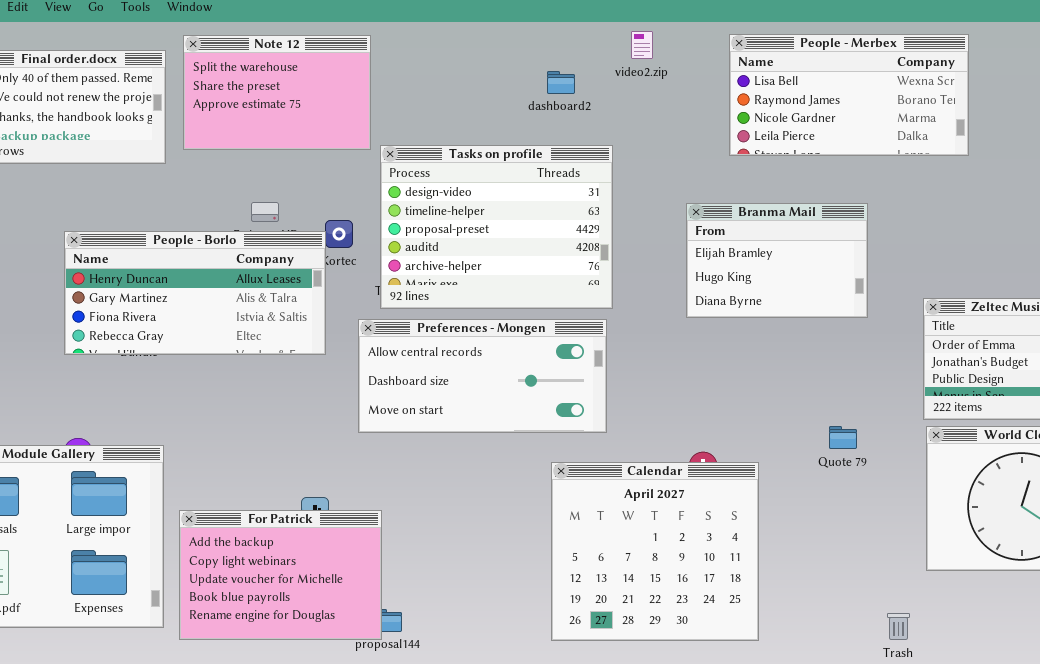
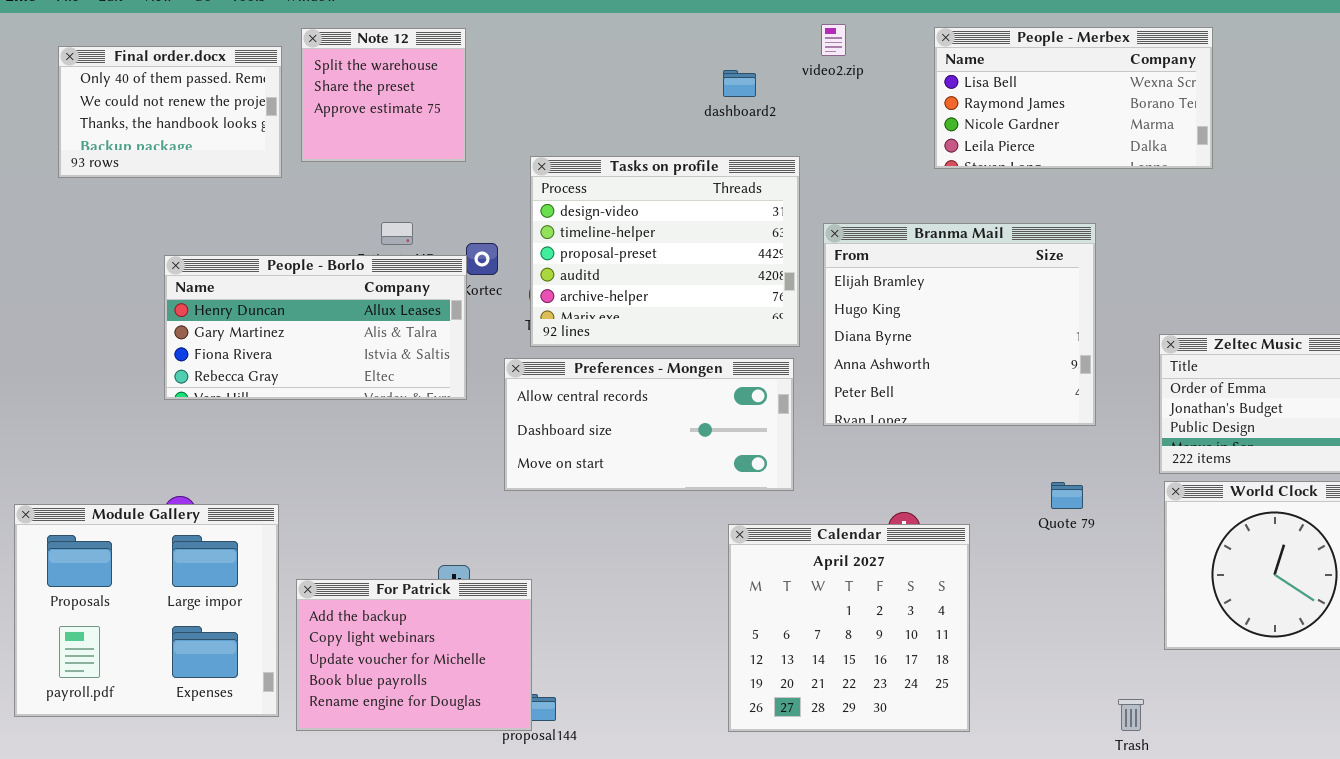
Note 12: [183,35,371,150] -> [301,28,466,162], resized
Branma Mail: [686,203,868,318] -> [823,223,1096,426], resized

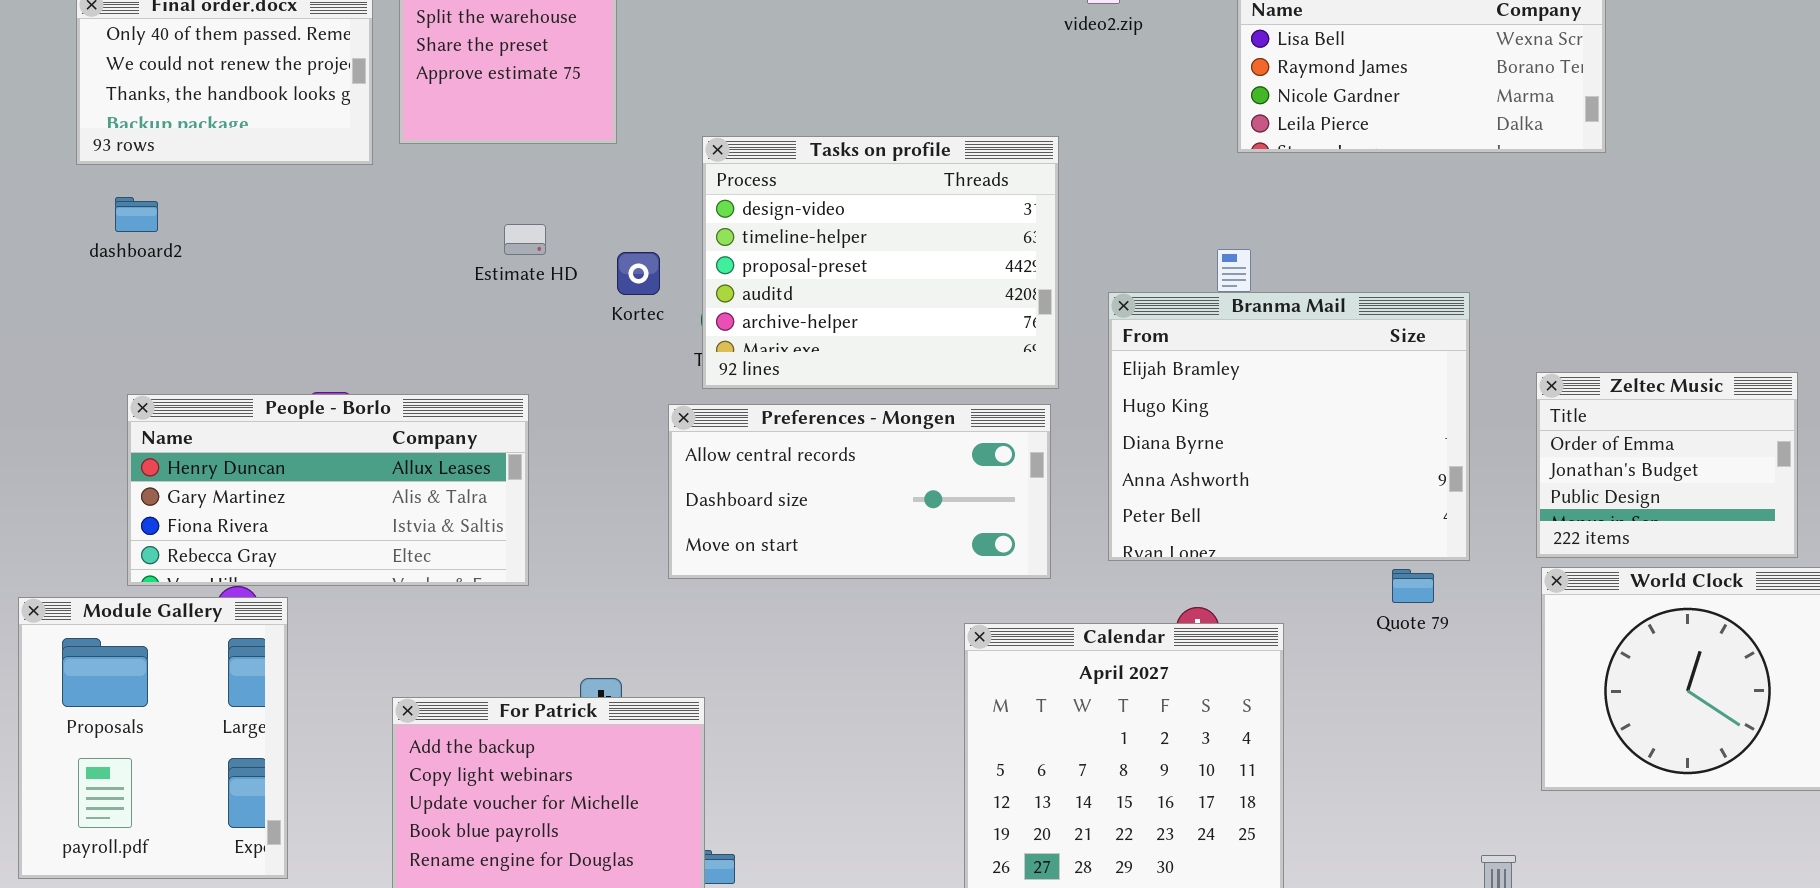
dashboard2: [723,70,756,97] -> [115,197,158,232], moved
Branma Mail: [823,223,1096,426] -> [1108,292,1470,561], moved
People - Borlo: [164,255,467,400] -> [127,394,529,586], moved
Module Gallery: [14,504,279,717] -> [18,597,288,879], resized

